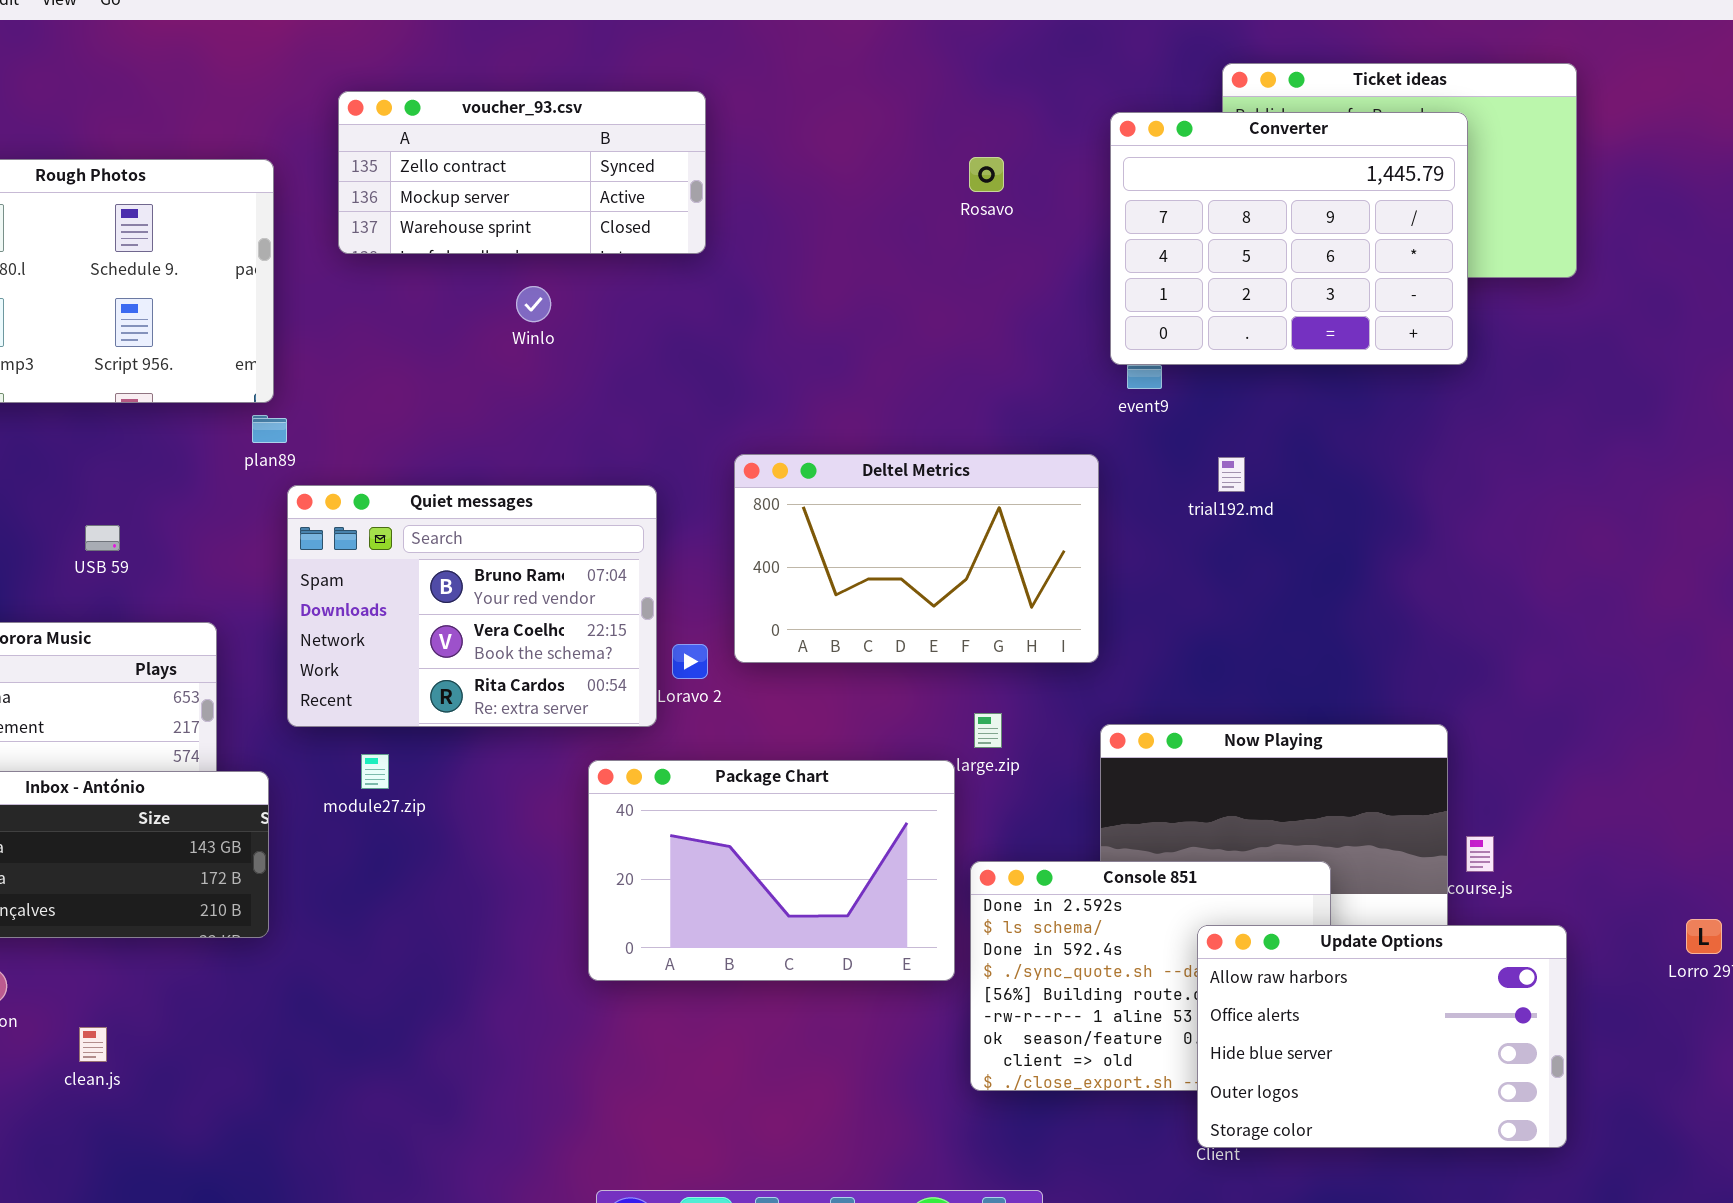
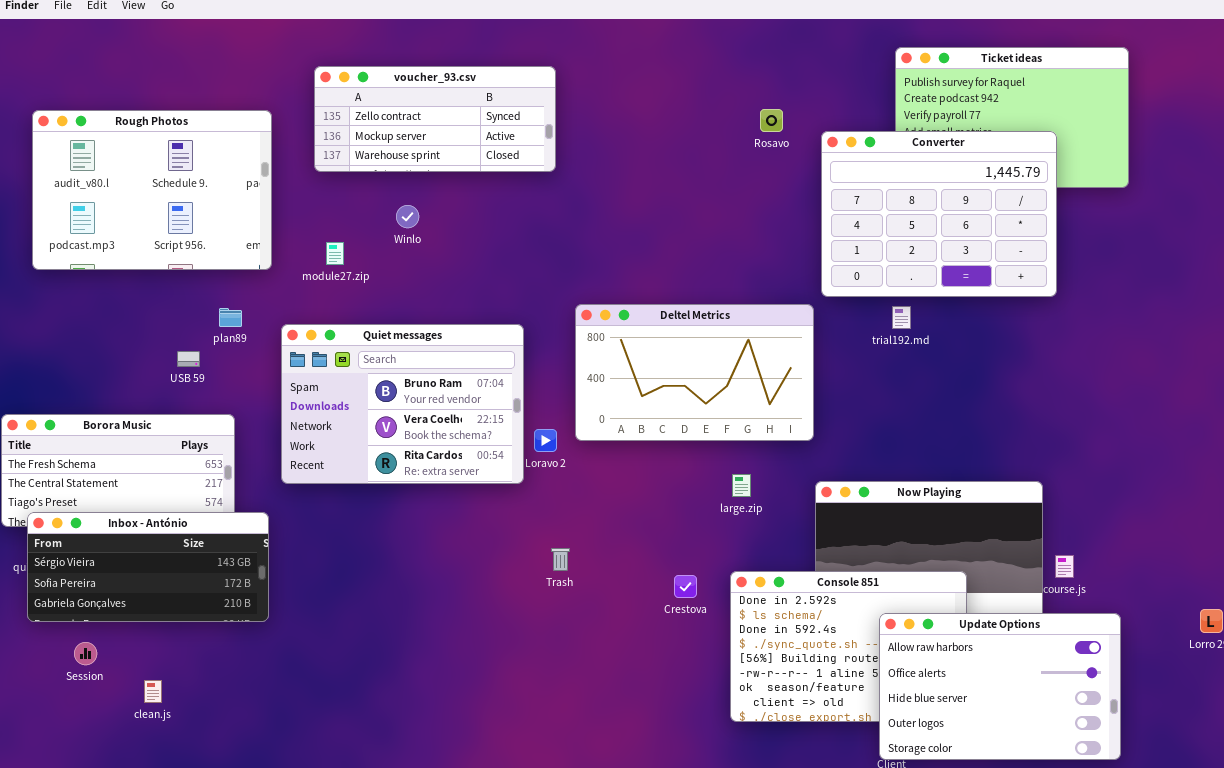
Converter: [1110,112,1468,365] -> [821,131,1057,297], moved
Rosavo: [969,157,1004,192] -> [760,109,783,132], moved
Winlo: [516,286,551,322] -> [396,205,419,228], moved
plan89: [252,415,287,443] -> [219,308,242,327], moved
USB 59: [85,525,120,551] -> [177,351,200,367], moved
module27.zip: [361,754,389,789] -> [326,242,344,265], moved
Package Chart: [588,760,955,981] -> none, closed

